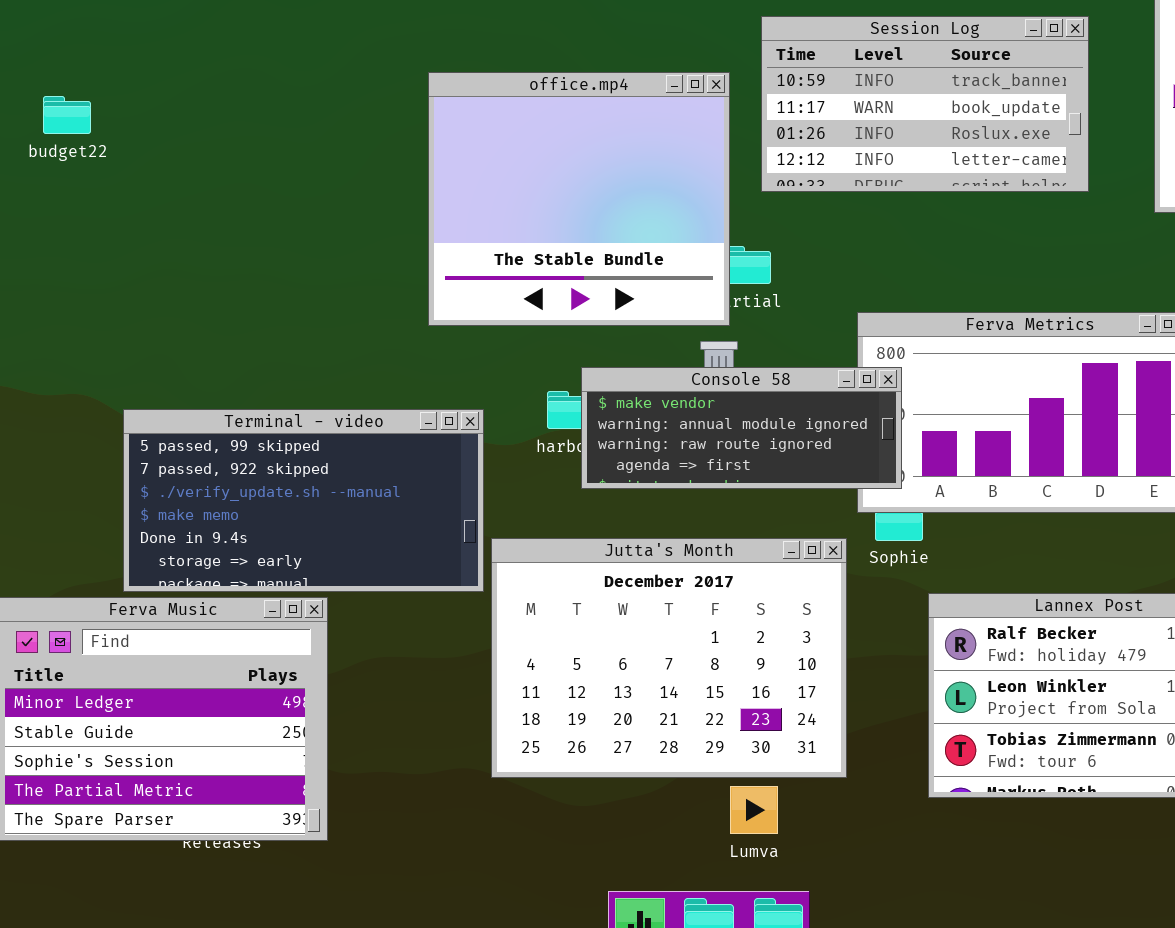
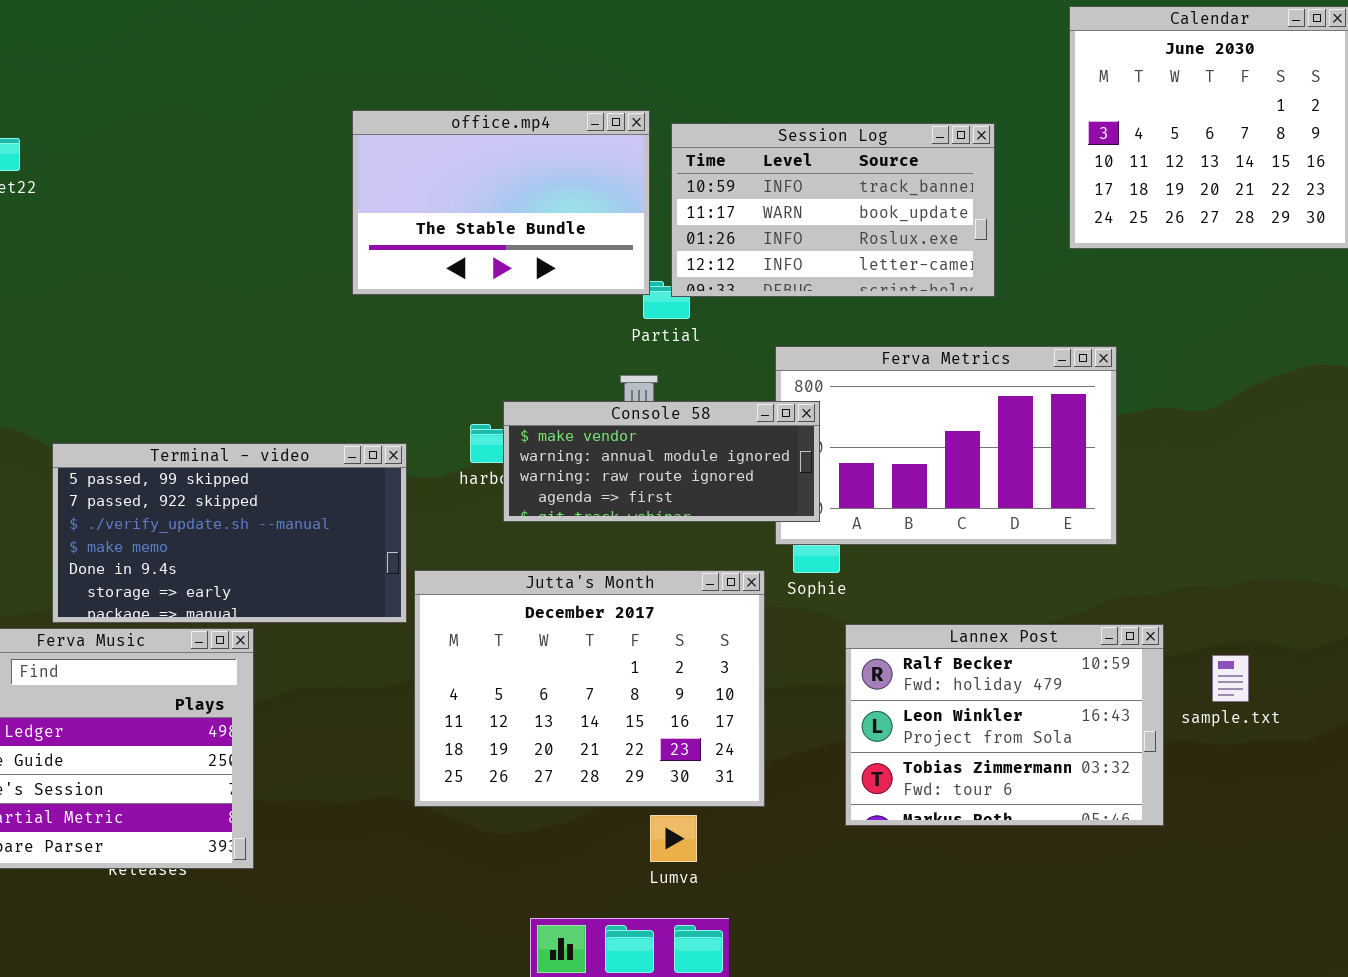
Session Log: [761,16,1089,192] -> [671,123,995,297], moved
office.mp4: [428,72,730,326] -> [352,110,650,295], resized

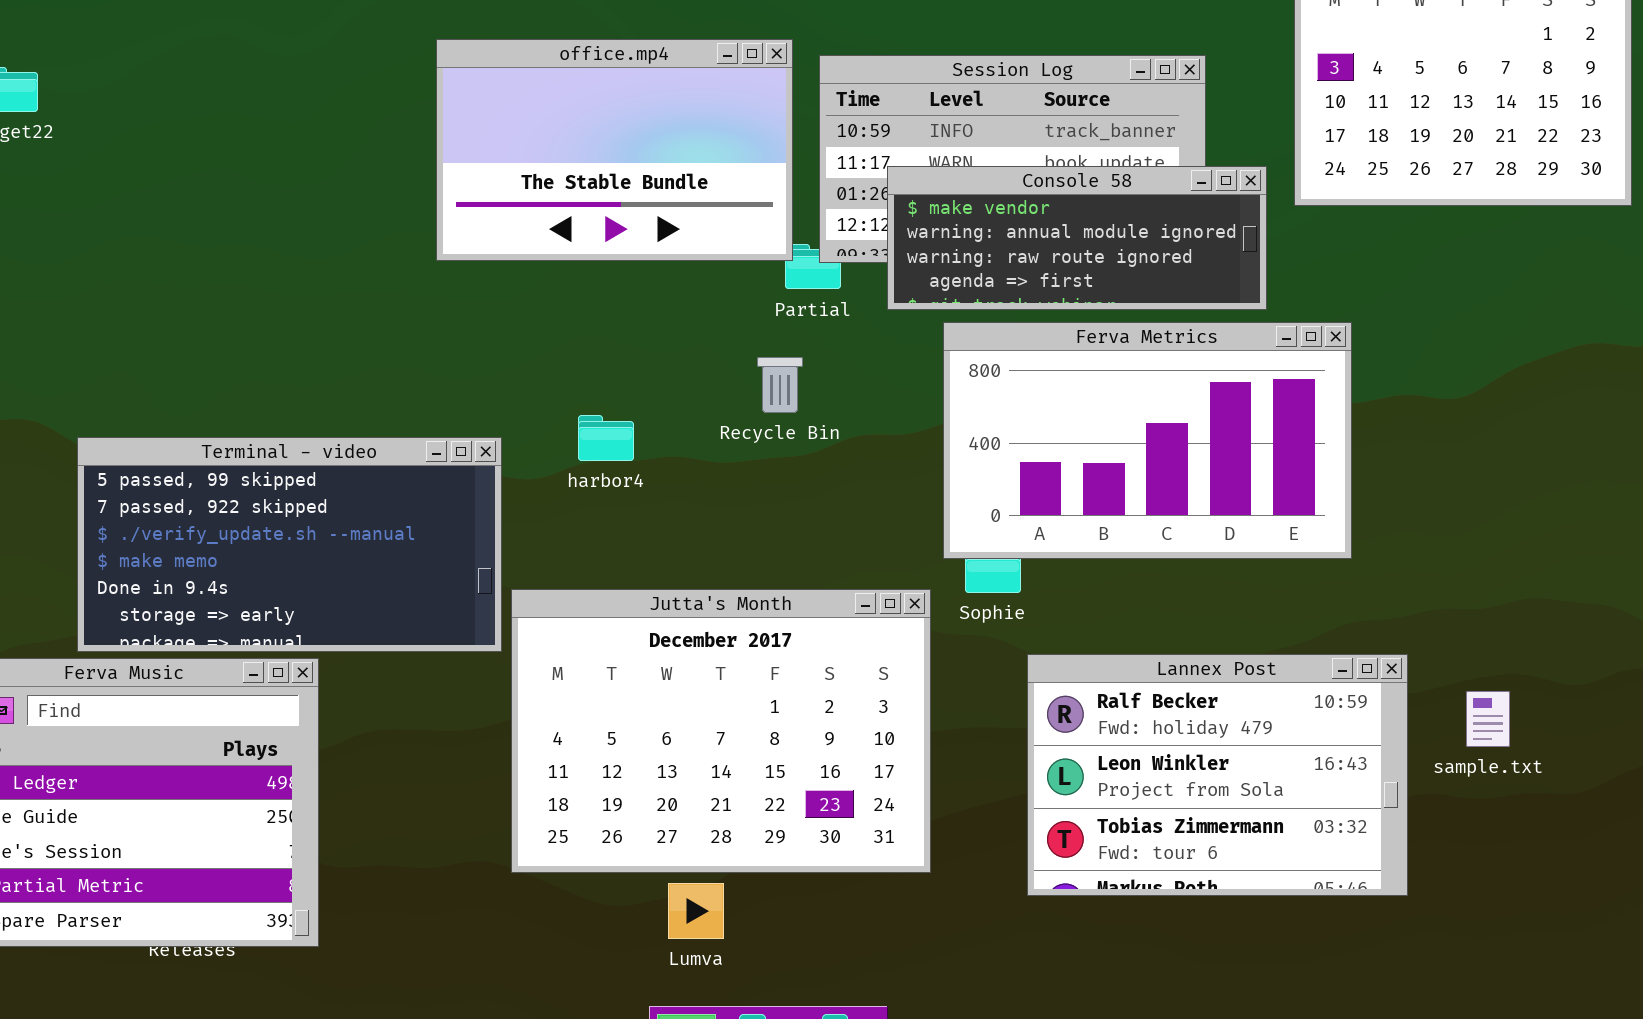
Console 58: [503,401,820,522] -> [887,166,1267,310], moved
Lumva: [650,815,697,862] -> [668,883,724,939], moved

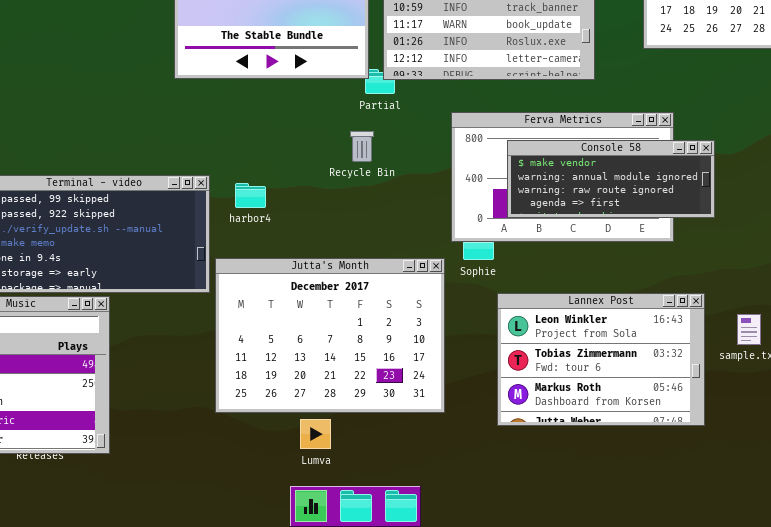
Console 58: [887,166,1267,310] -> [507,140,715,218], moved
harbor4: [578,415,634,461] -> [235,183,266,208], moved
Lannex Post: [1027,654,1408,896] -> [497,293,705,426], scrolled down 1 row

